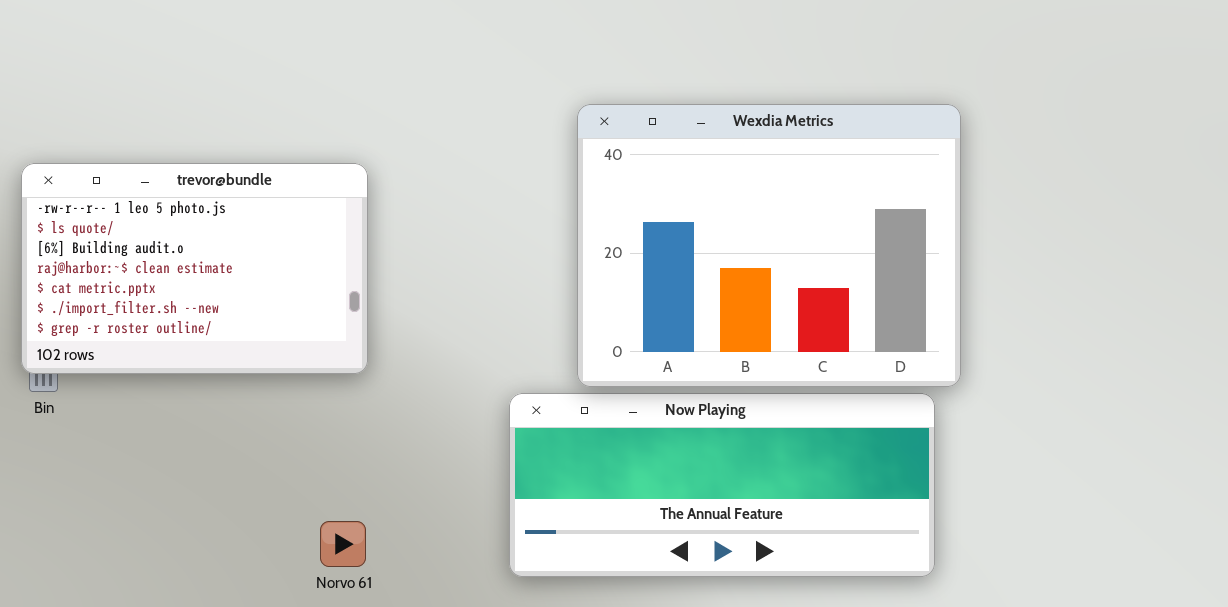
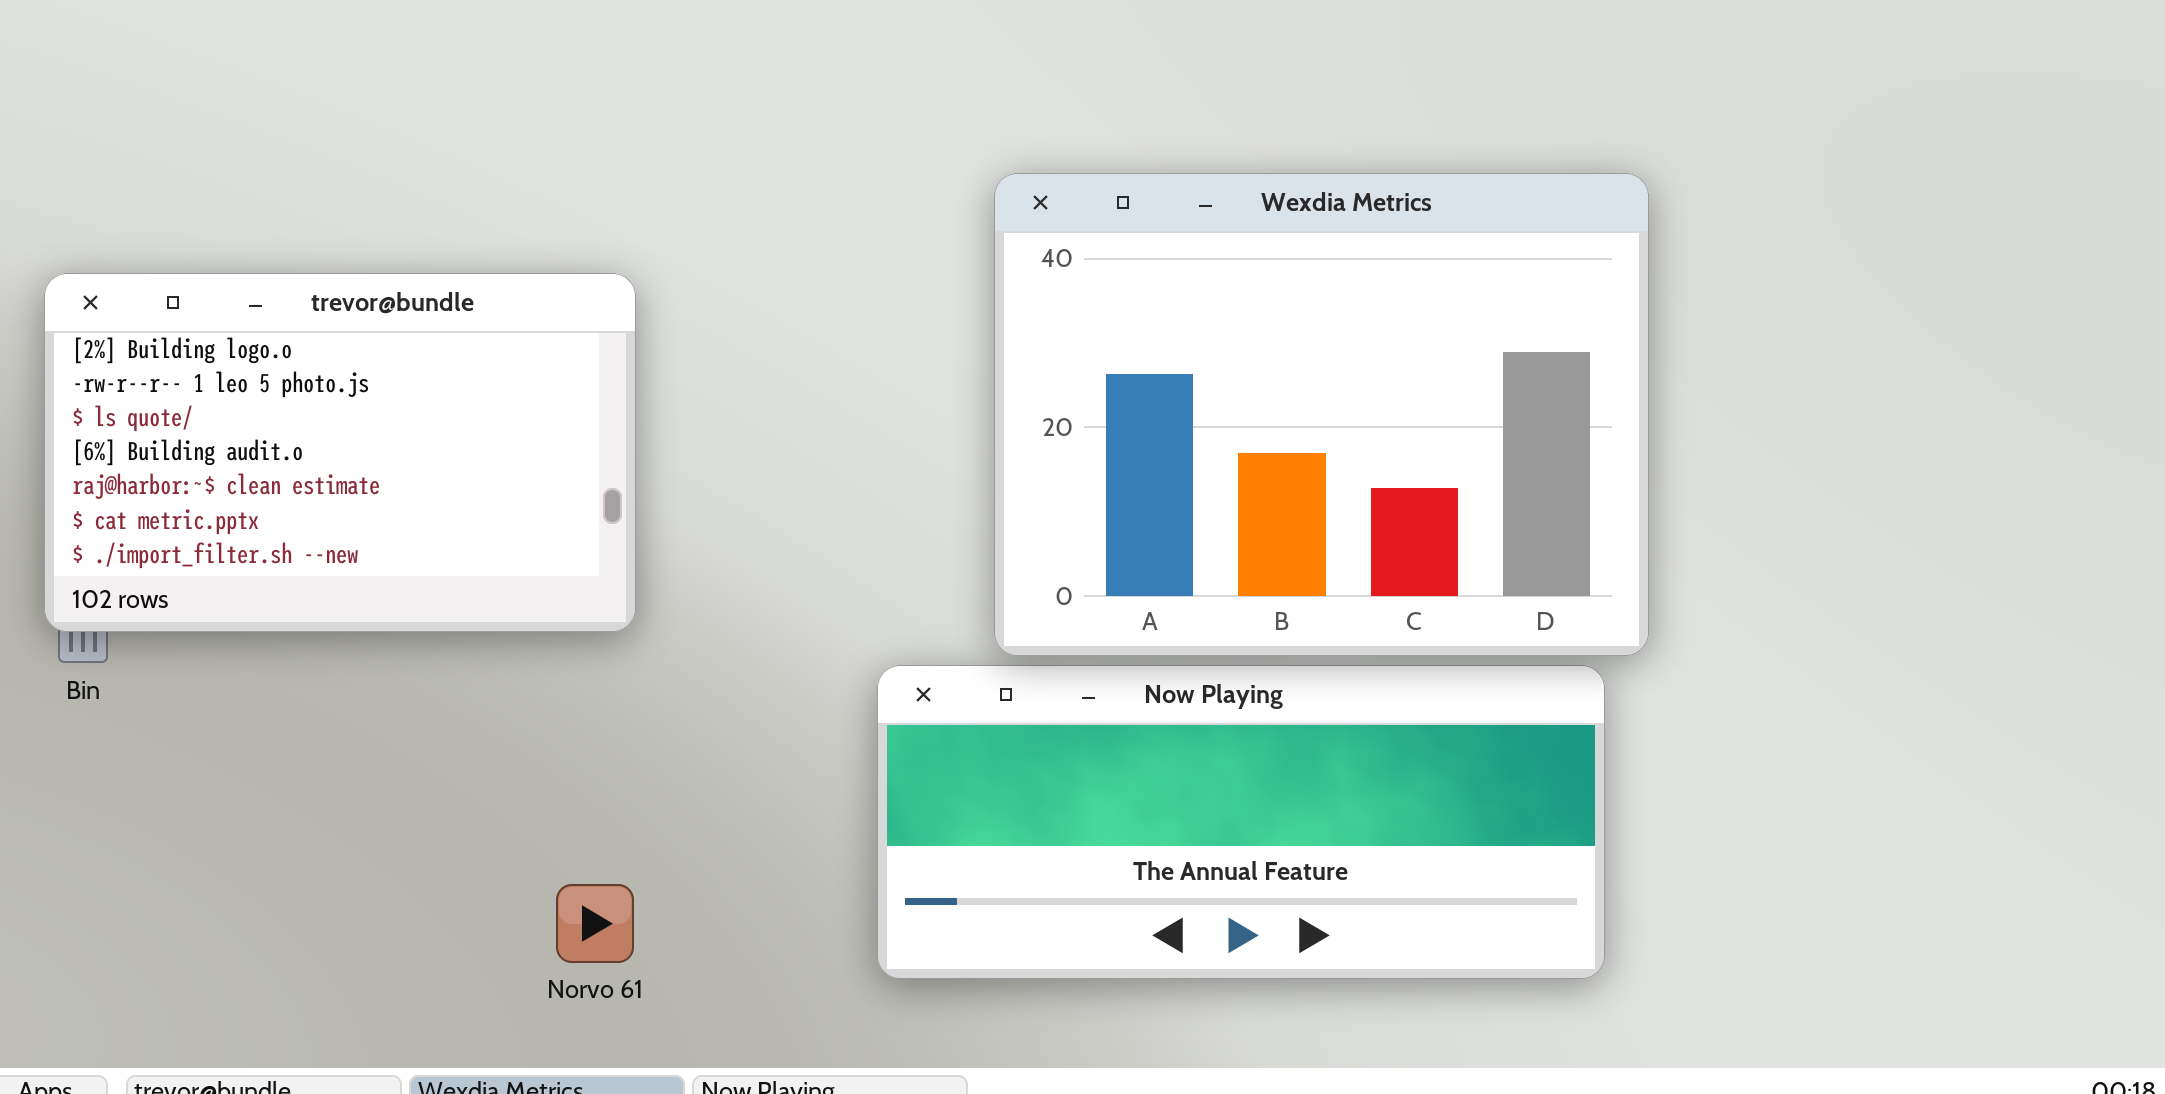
trevor@bundle: [21,163,368,374] -> [44,273,636,632], scrolled up 1 row

